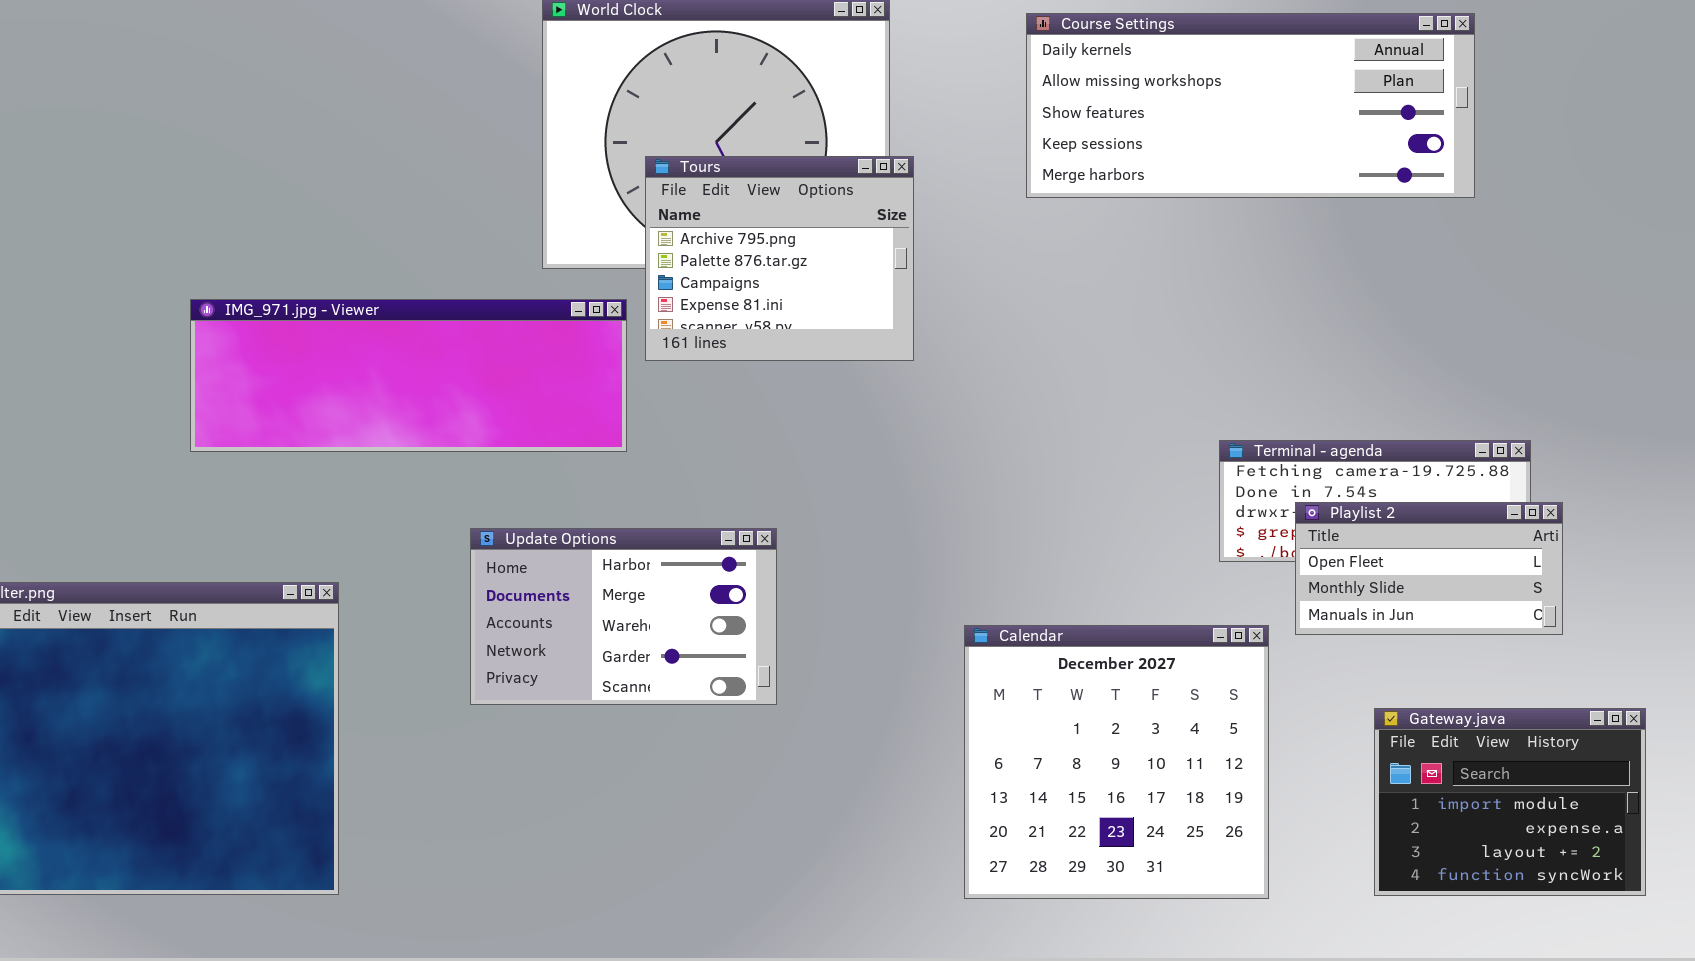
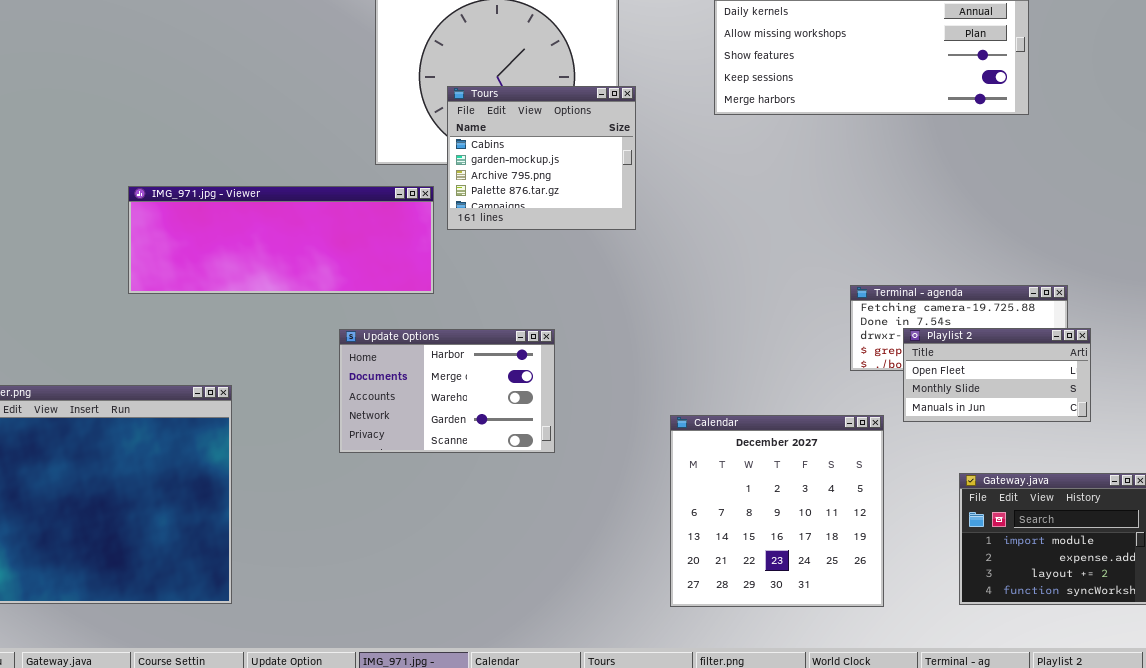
Tours: [645,156,914,361] -> [447,86,636,230], scrolled up 2 rows
Update Options: [470,528,777,705] -> [339,329,555,453], moved

